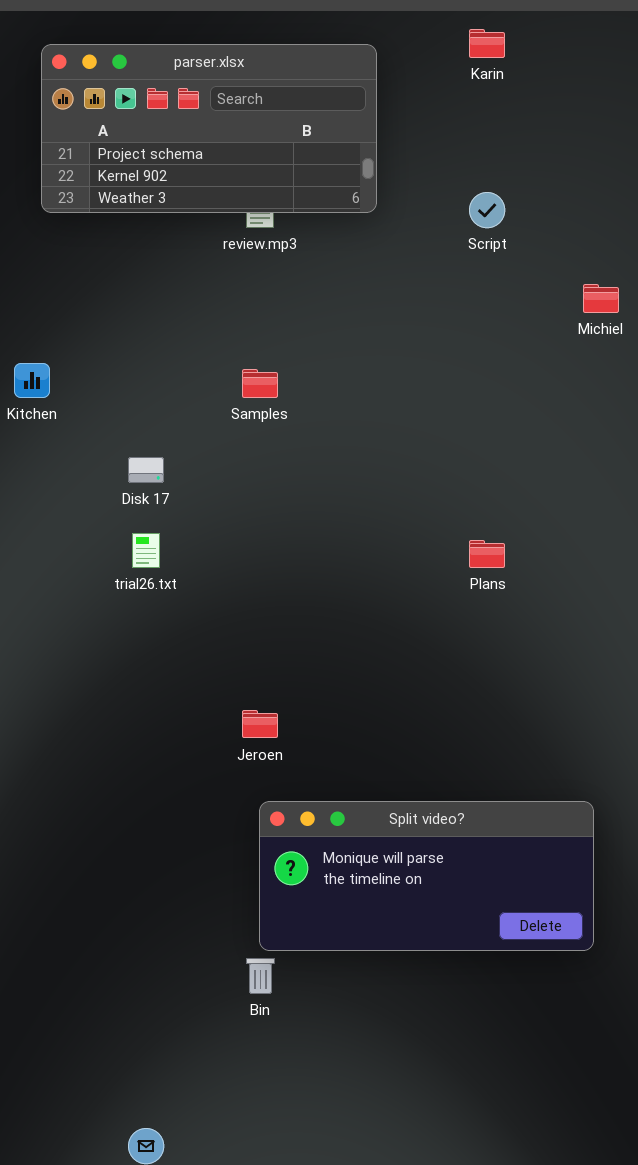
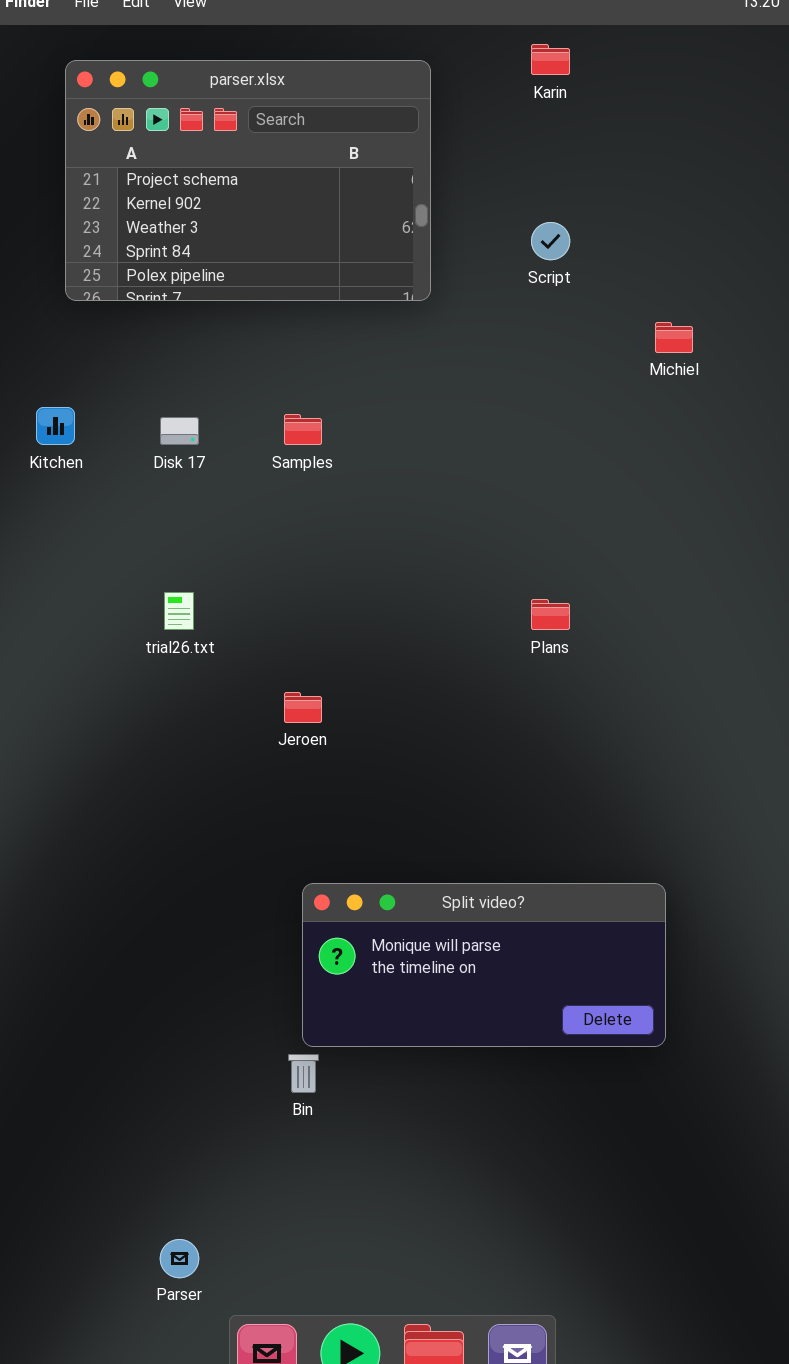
parser.xlsx: [41,44,377,213] -> [65,60,431,301], resized
Disk 17: [128,457,164,483] -> [160,417,199,445], moved
Jeroen: [242,710,278,738] -> [284,692,322,723], moved

